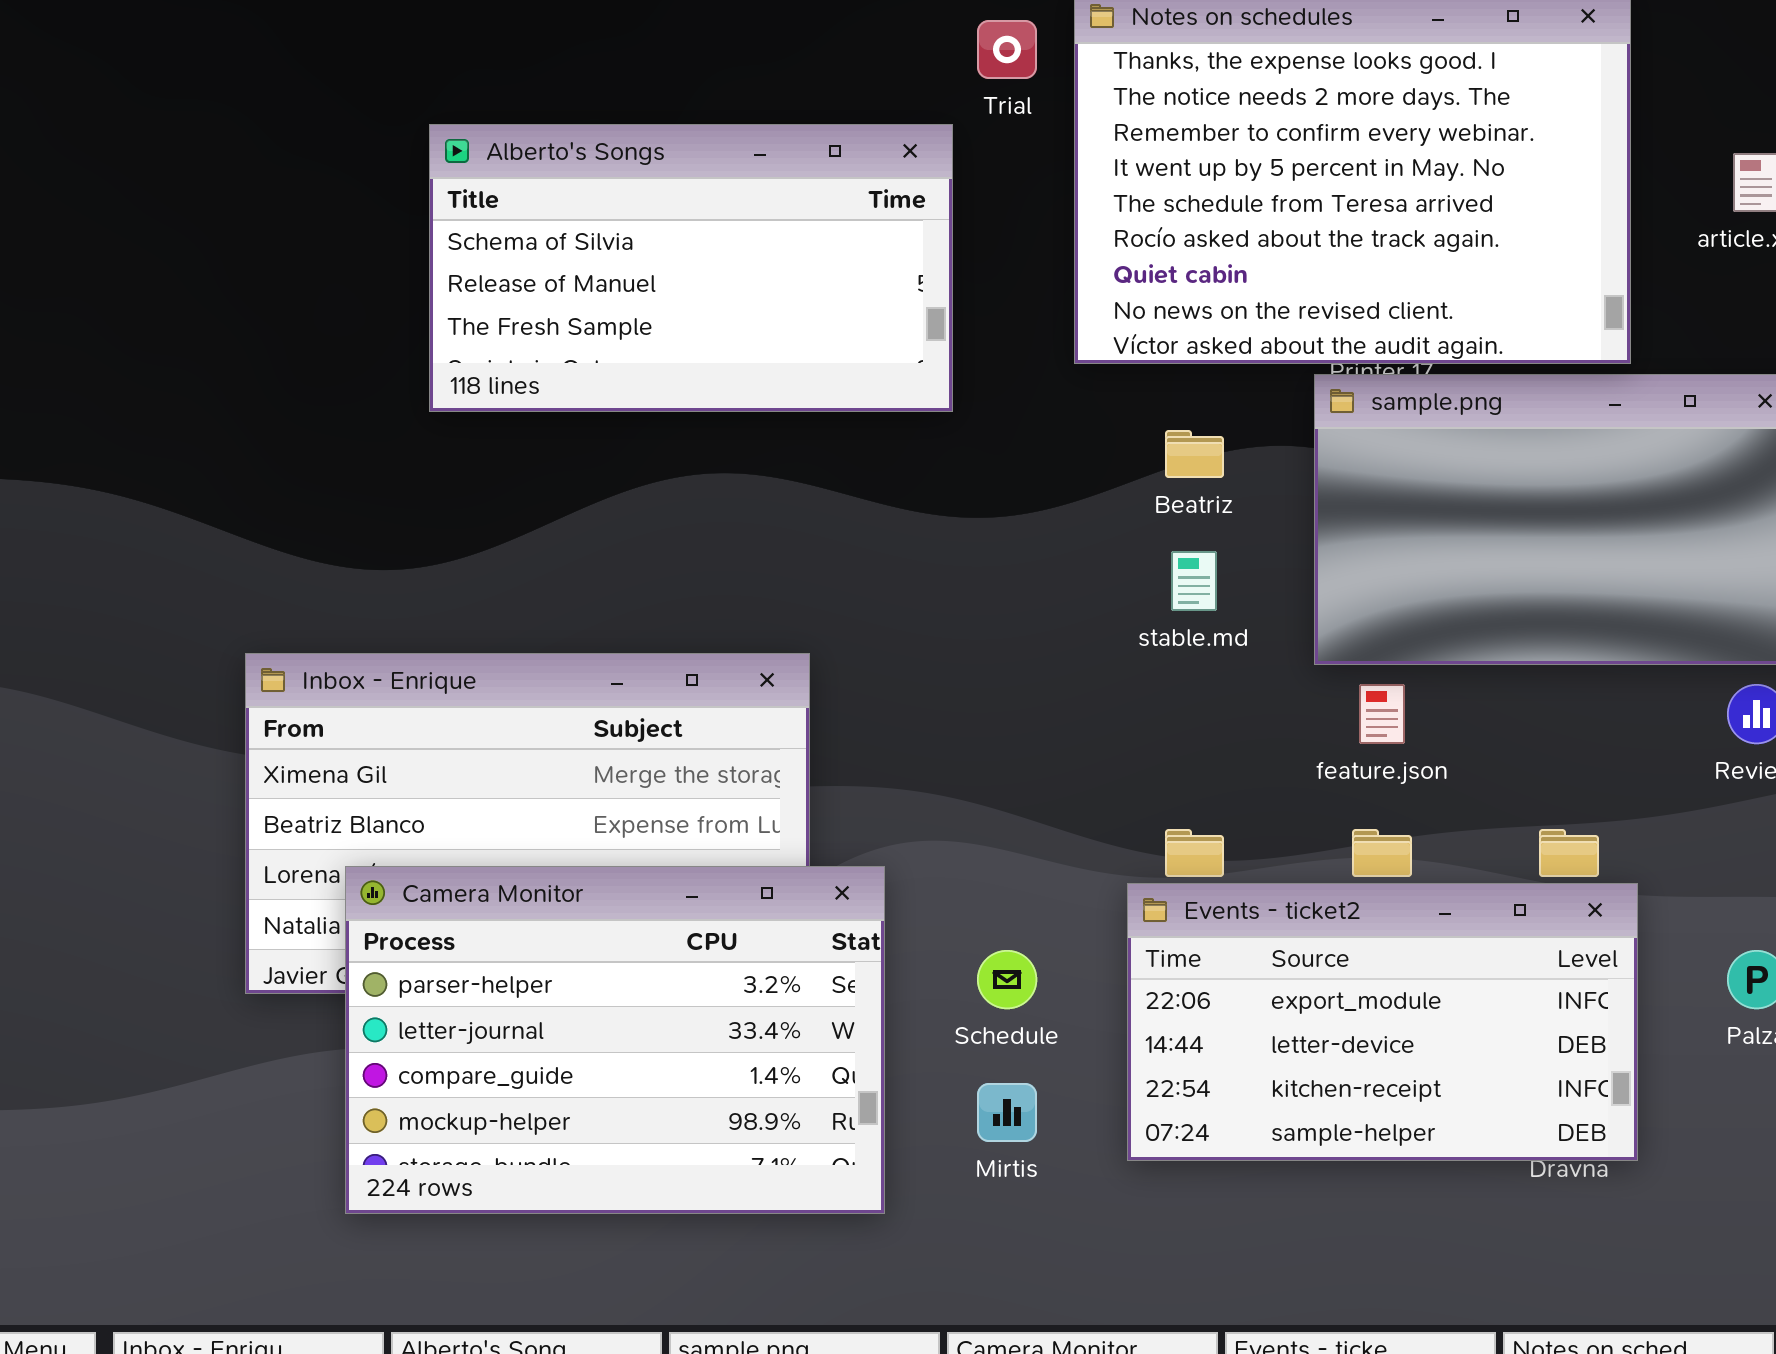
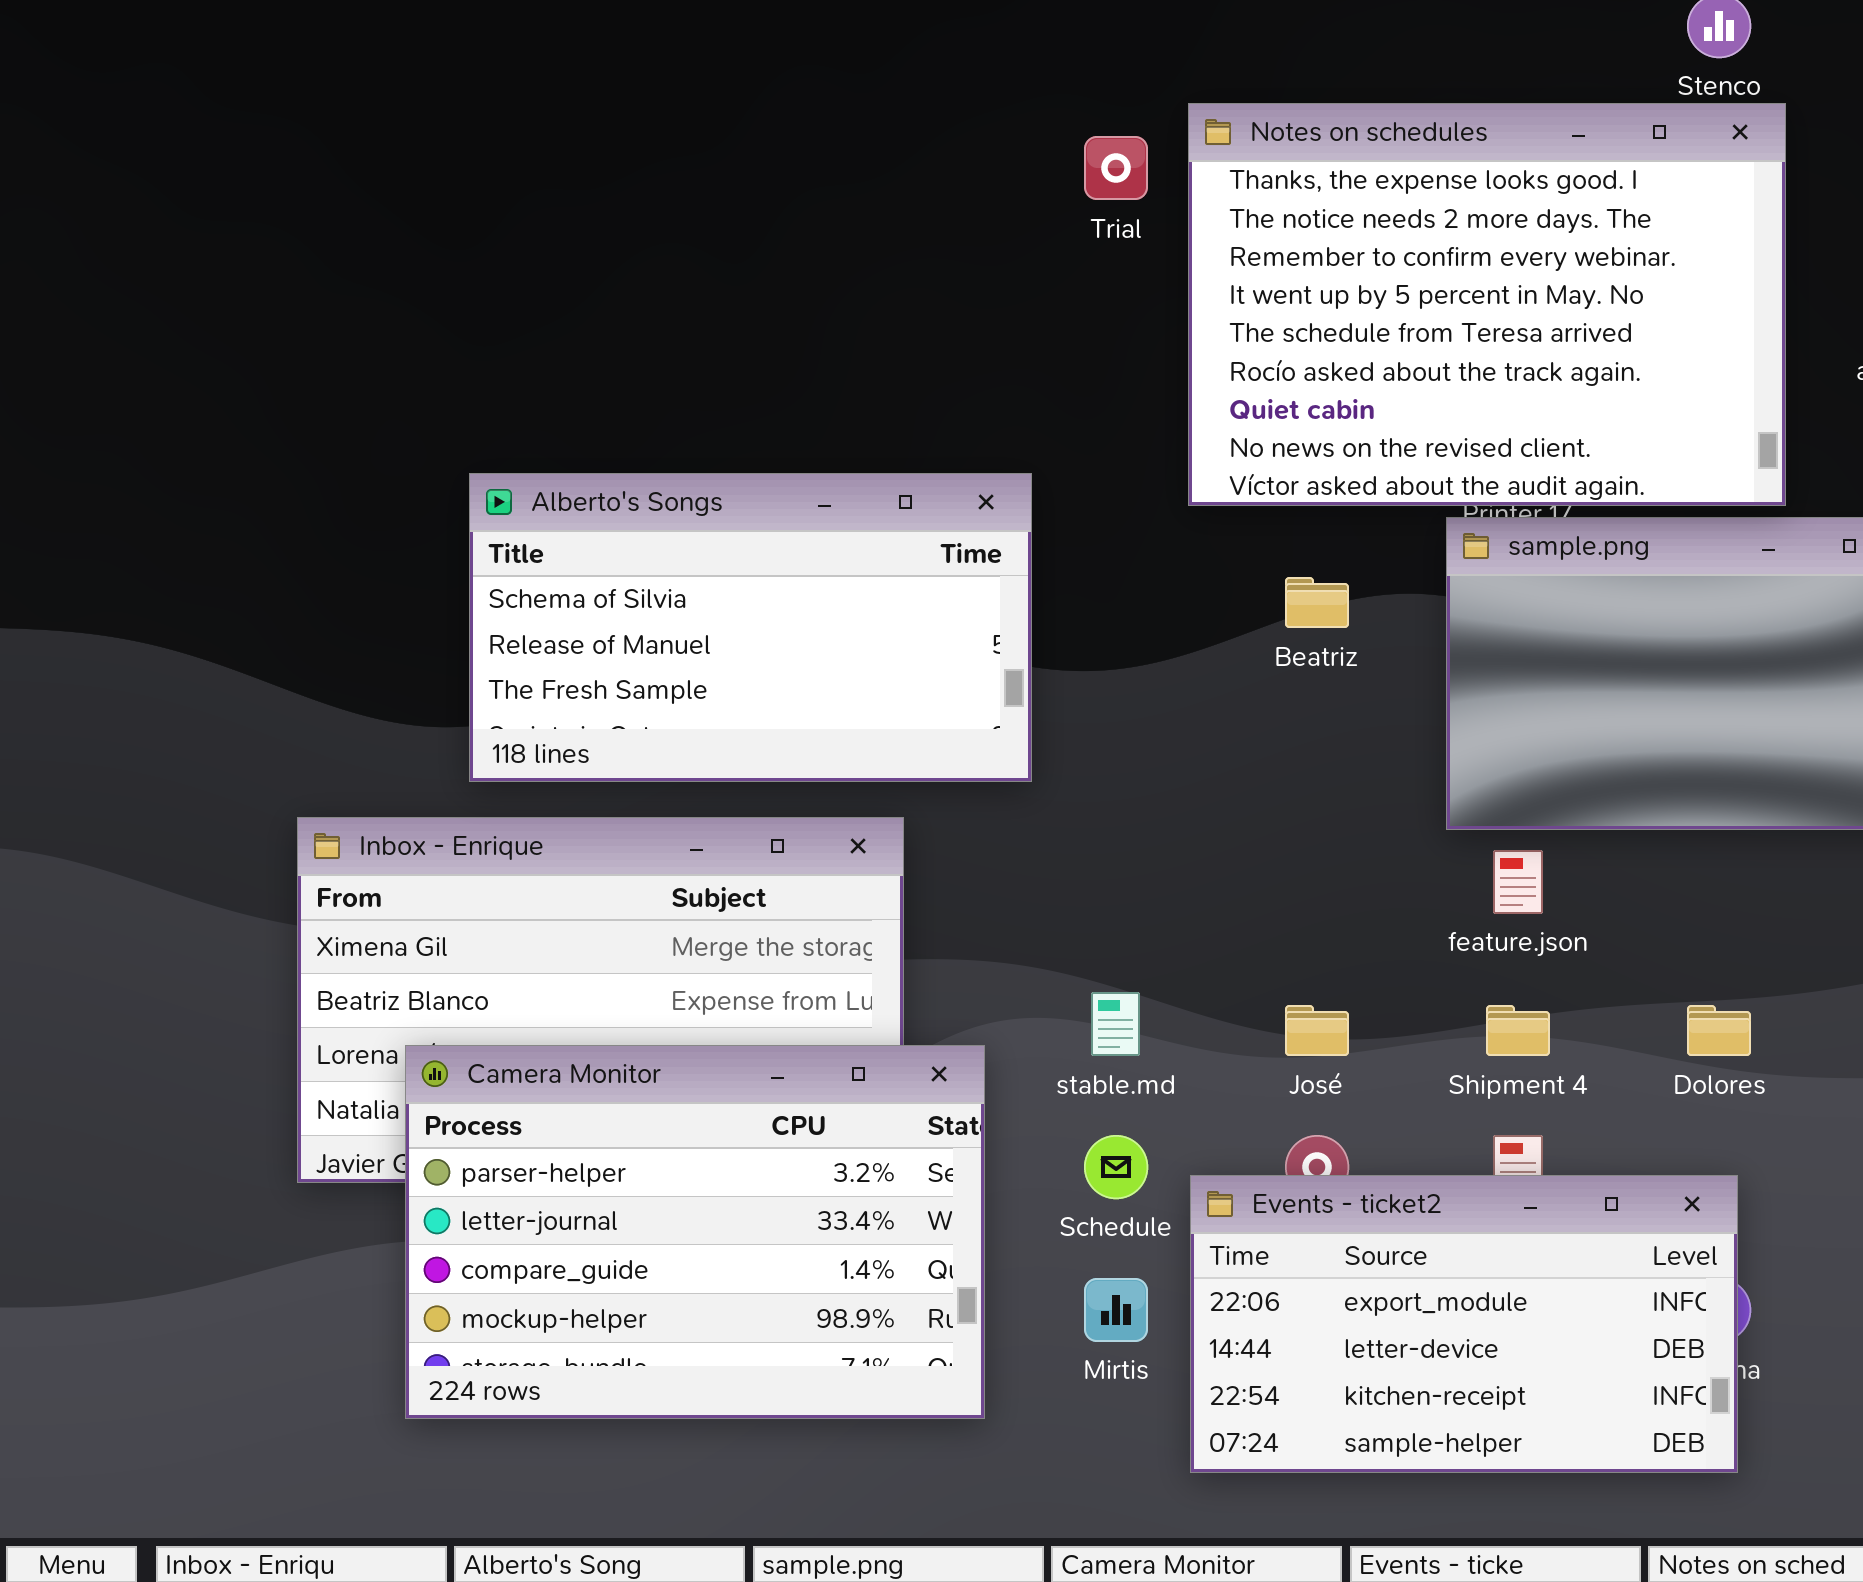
Alberto's Songs: [429,124,953,412] -> [469,473,1032,782], moved
stable.md: [1171,551,1217,611] -> [1091,992,1140,1056], moved
Events - ticket2: [1127,883,1638,1161] -> [1190,1175,1738,1473], moved

